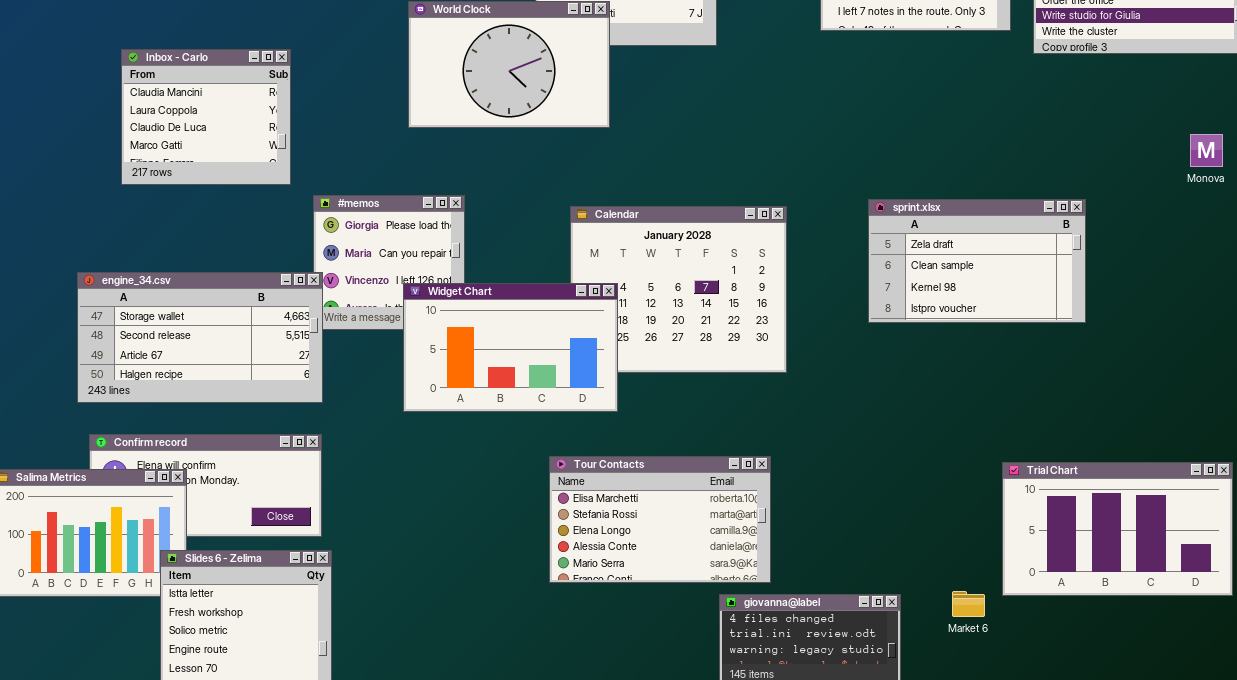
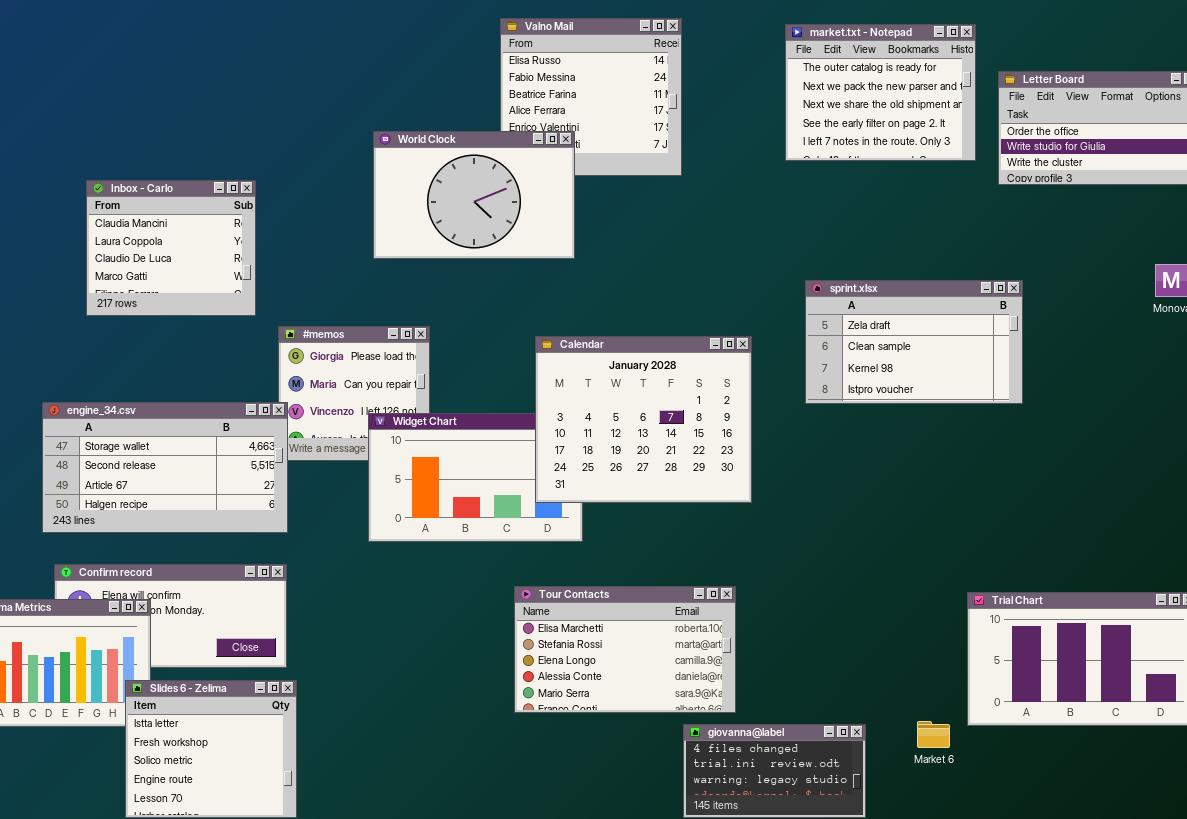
sprint.xlsx: [868,199,1086,323] -> [805,280,1023,404], moved
Calendar: [570,206,787,373] -> [535,336,752,503], raised

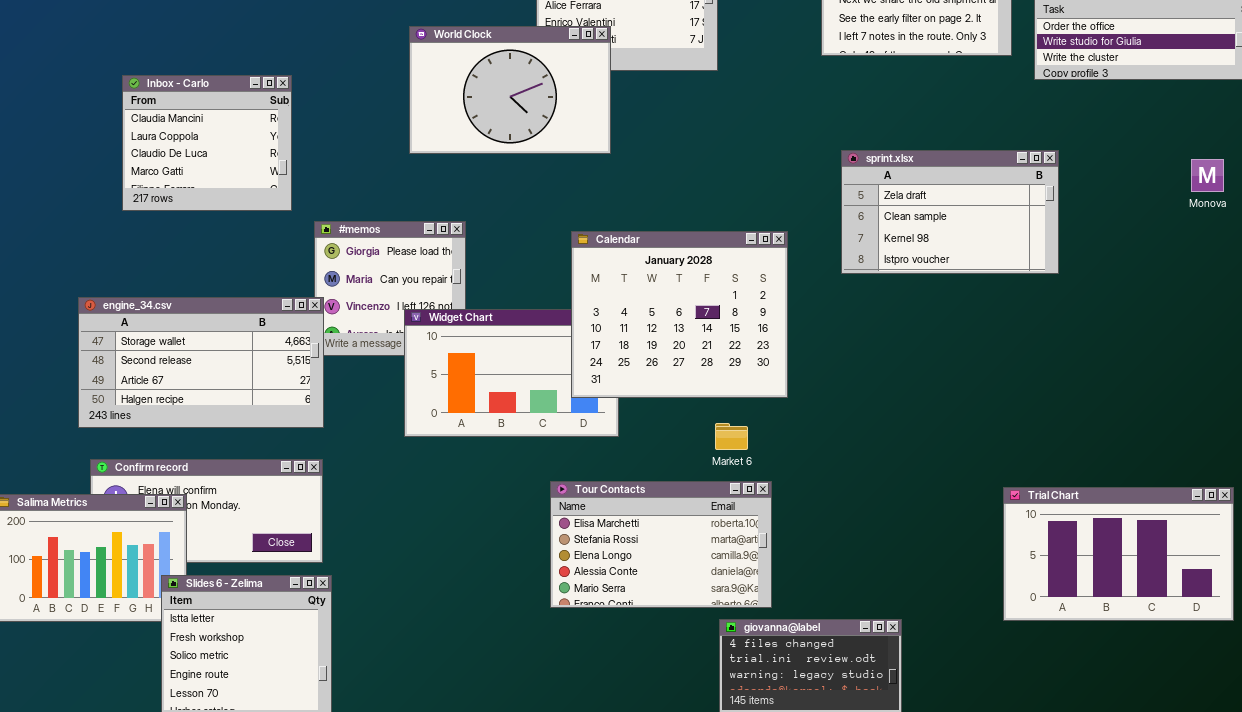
sprint.xlsx: [805,280,1023,404] -> [841,150,1059,274], moved
Market 6: [917,721,950,748] -> [715,423,748,450], moved

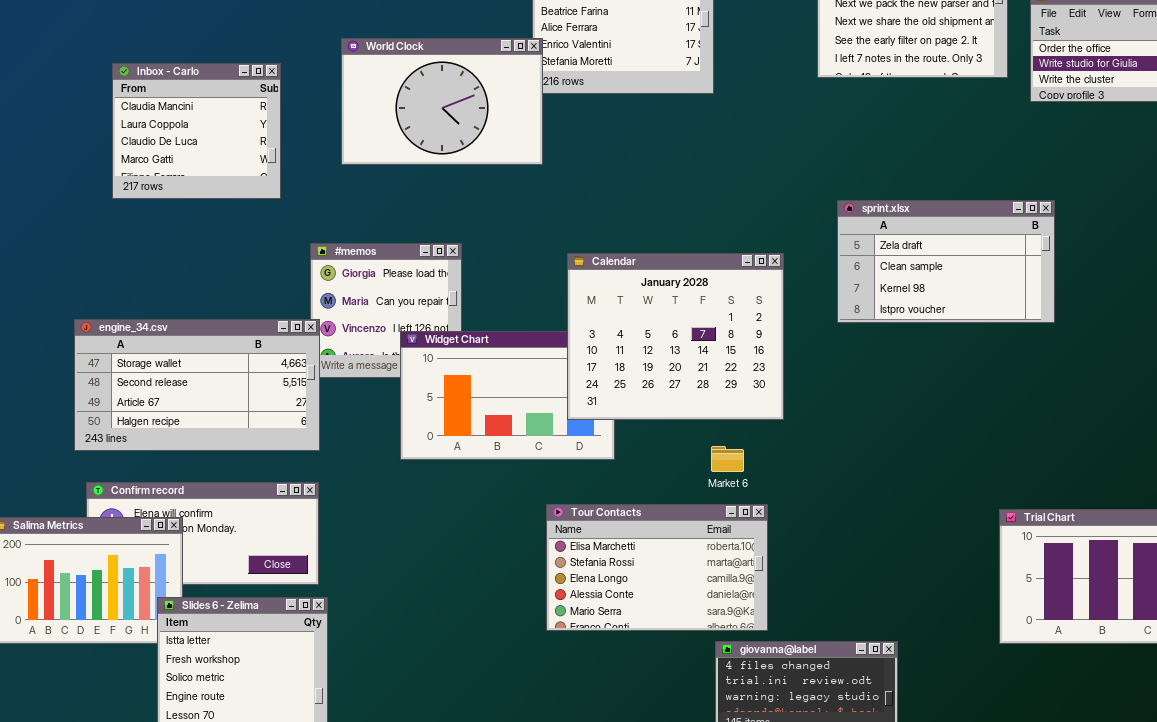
World Clock: [409,26,611,154] -> [341,38,543,165], moved
Inbox - Carlo: [122,75,292,211] -> [112,63,281,199], moved
sprint.xlsx: [841,150,1059,274] -> [837,200,1055,323], moved

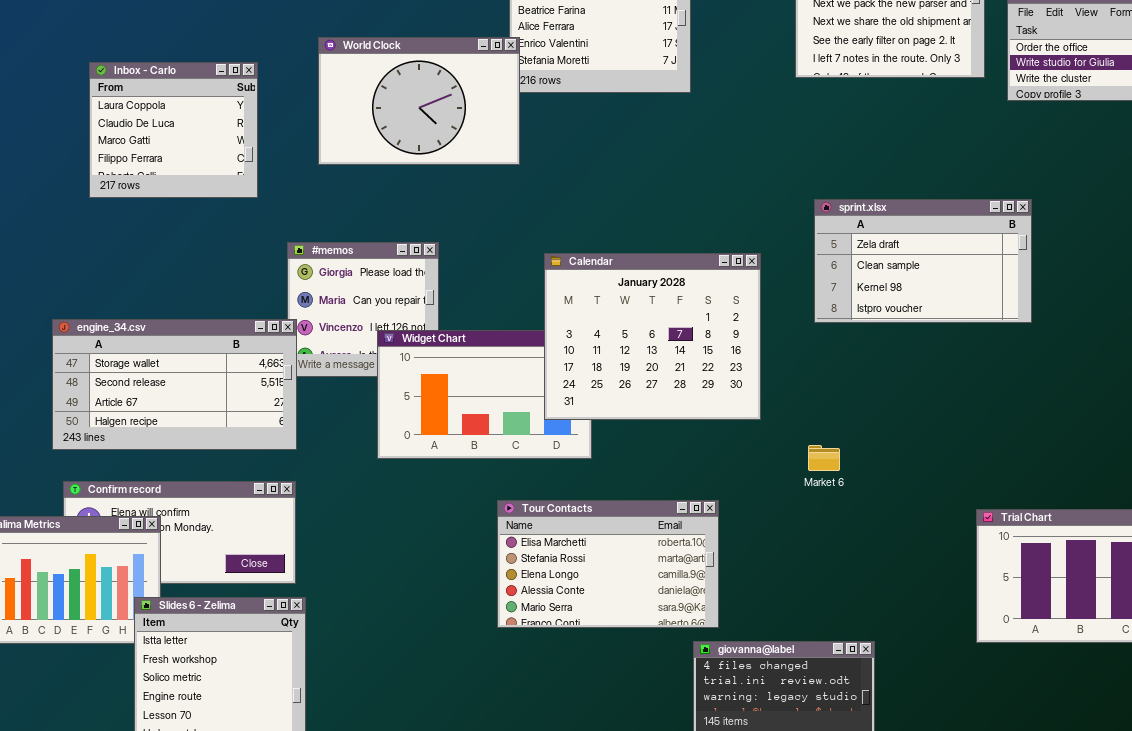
Inbox - Carlo: [112,63,281,199] -> [89,62,258,198], scrolled down 1 row
Market 6: [711,446,744,472] -> [808,445,840,471], moved
Tour Contacts: [546,504,768,631] -> [497,500,719,628], moved

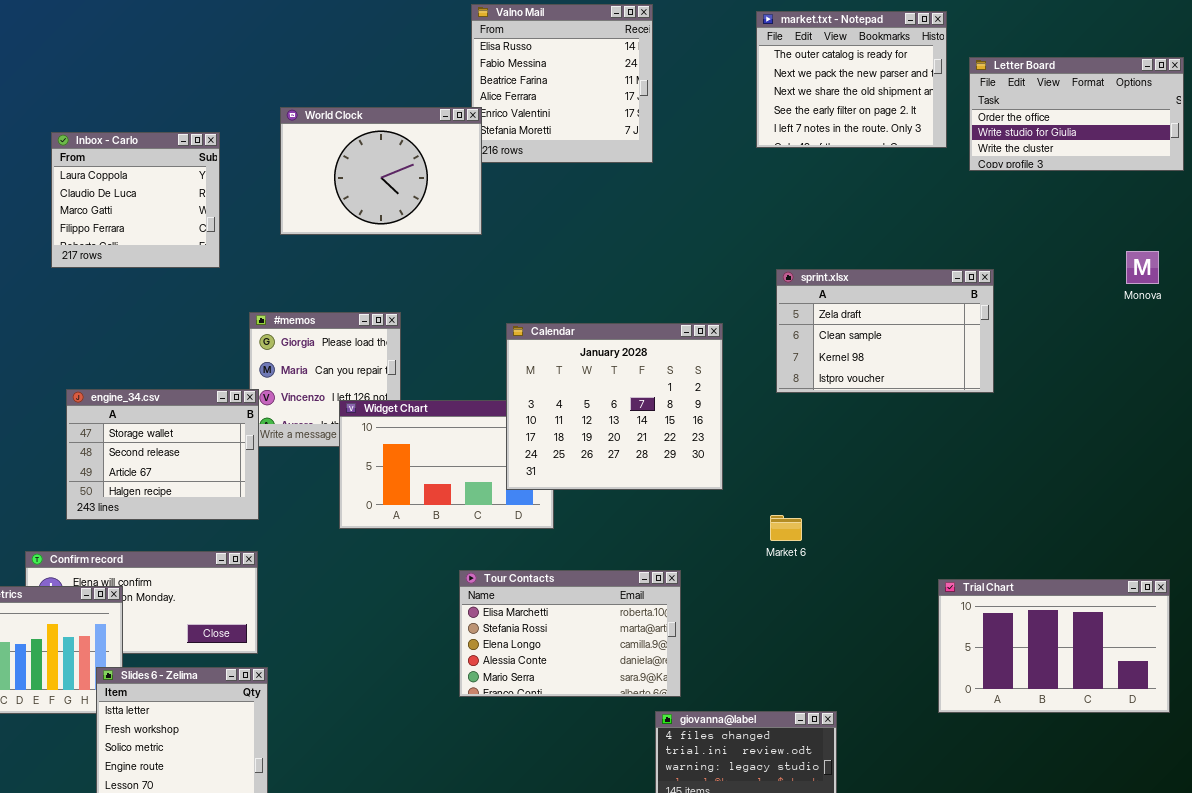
engine_34.csv: [52,319,297,450] -> [66,389,259,520], resized

